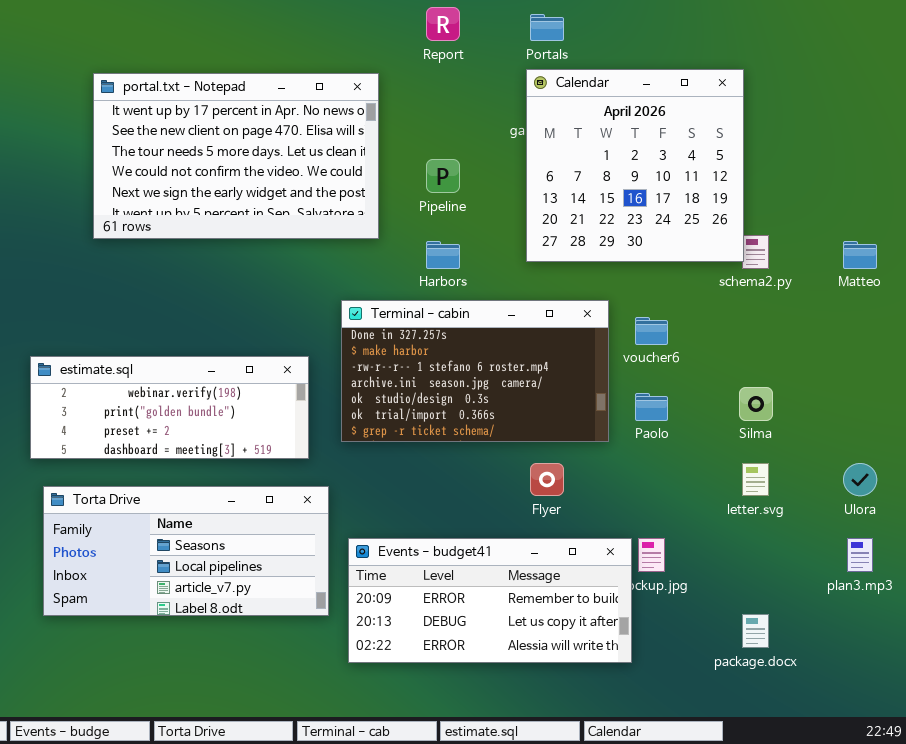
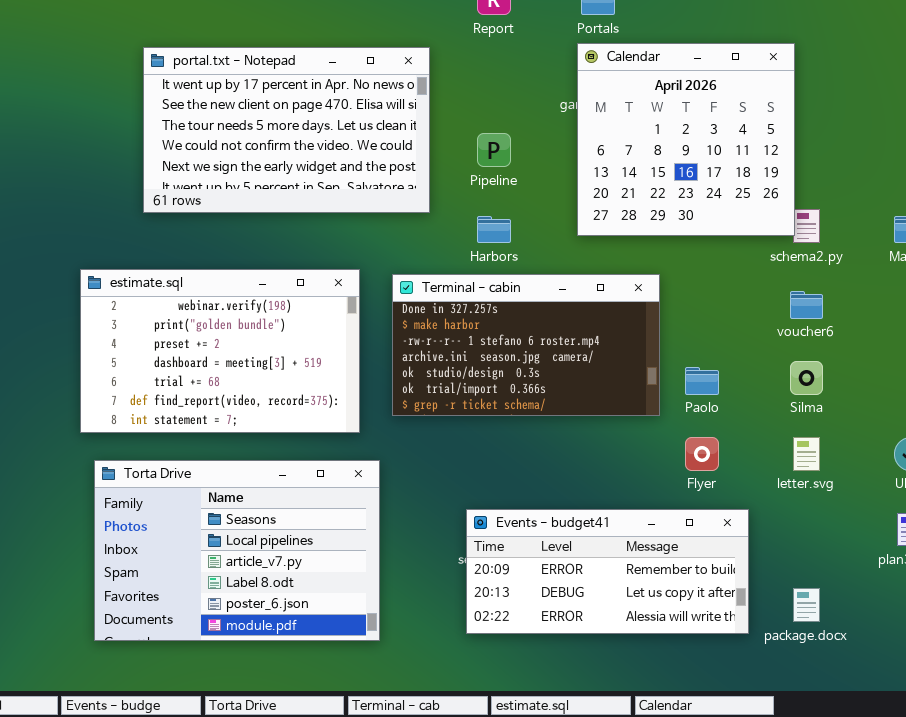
voucher6: [635,317,668,345] -> [790,291,823,319], moved
estimate.sql: [30,356,309,459] -> [80,269,360,433], resized
Flyer: [530,463,564,496] -> [685,437,719,471], moved
Torta Drive: [43,486,329,616] -> [94,460,380,641], resized
Events - budget41: [348,538,632,663] -> [466,509,749,634], moved

